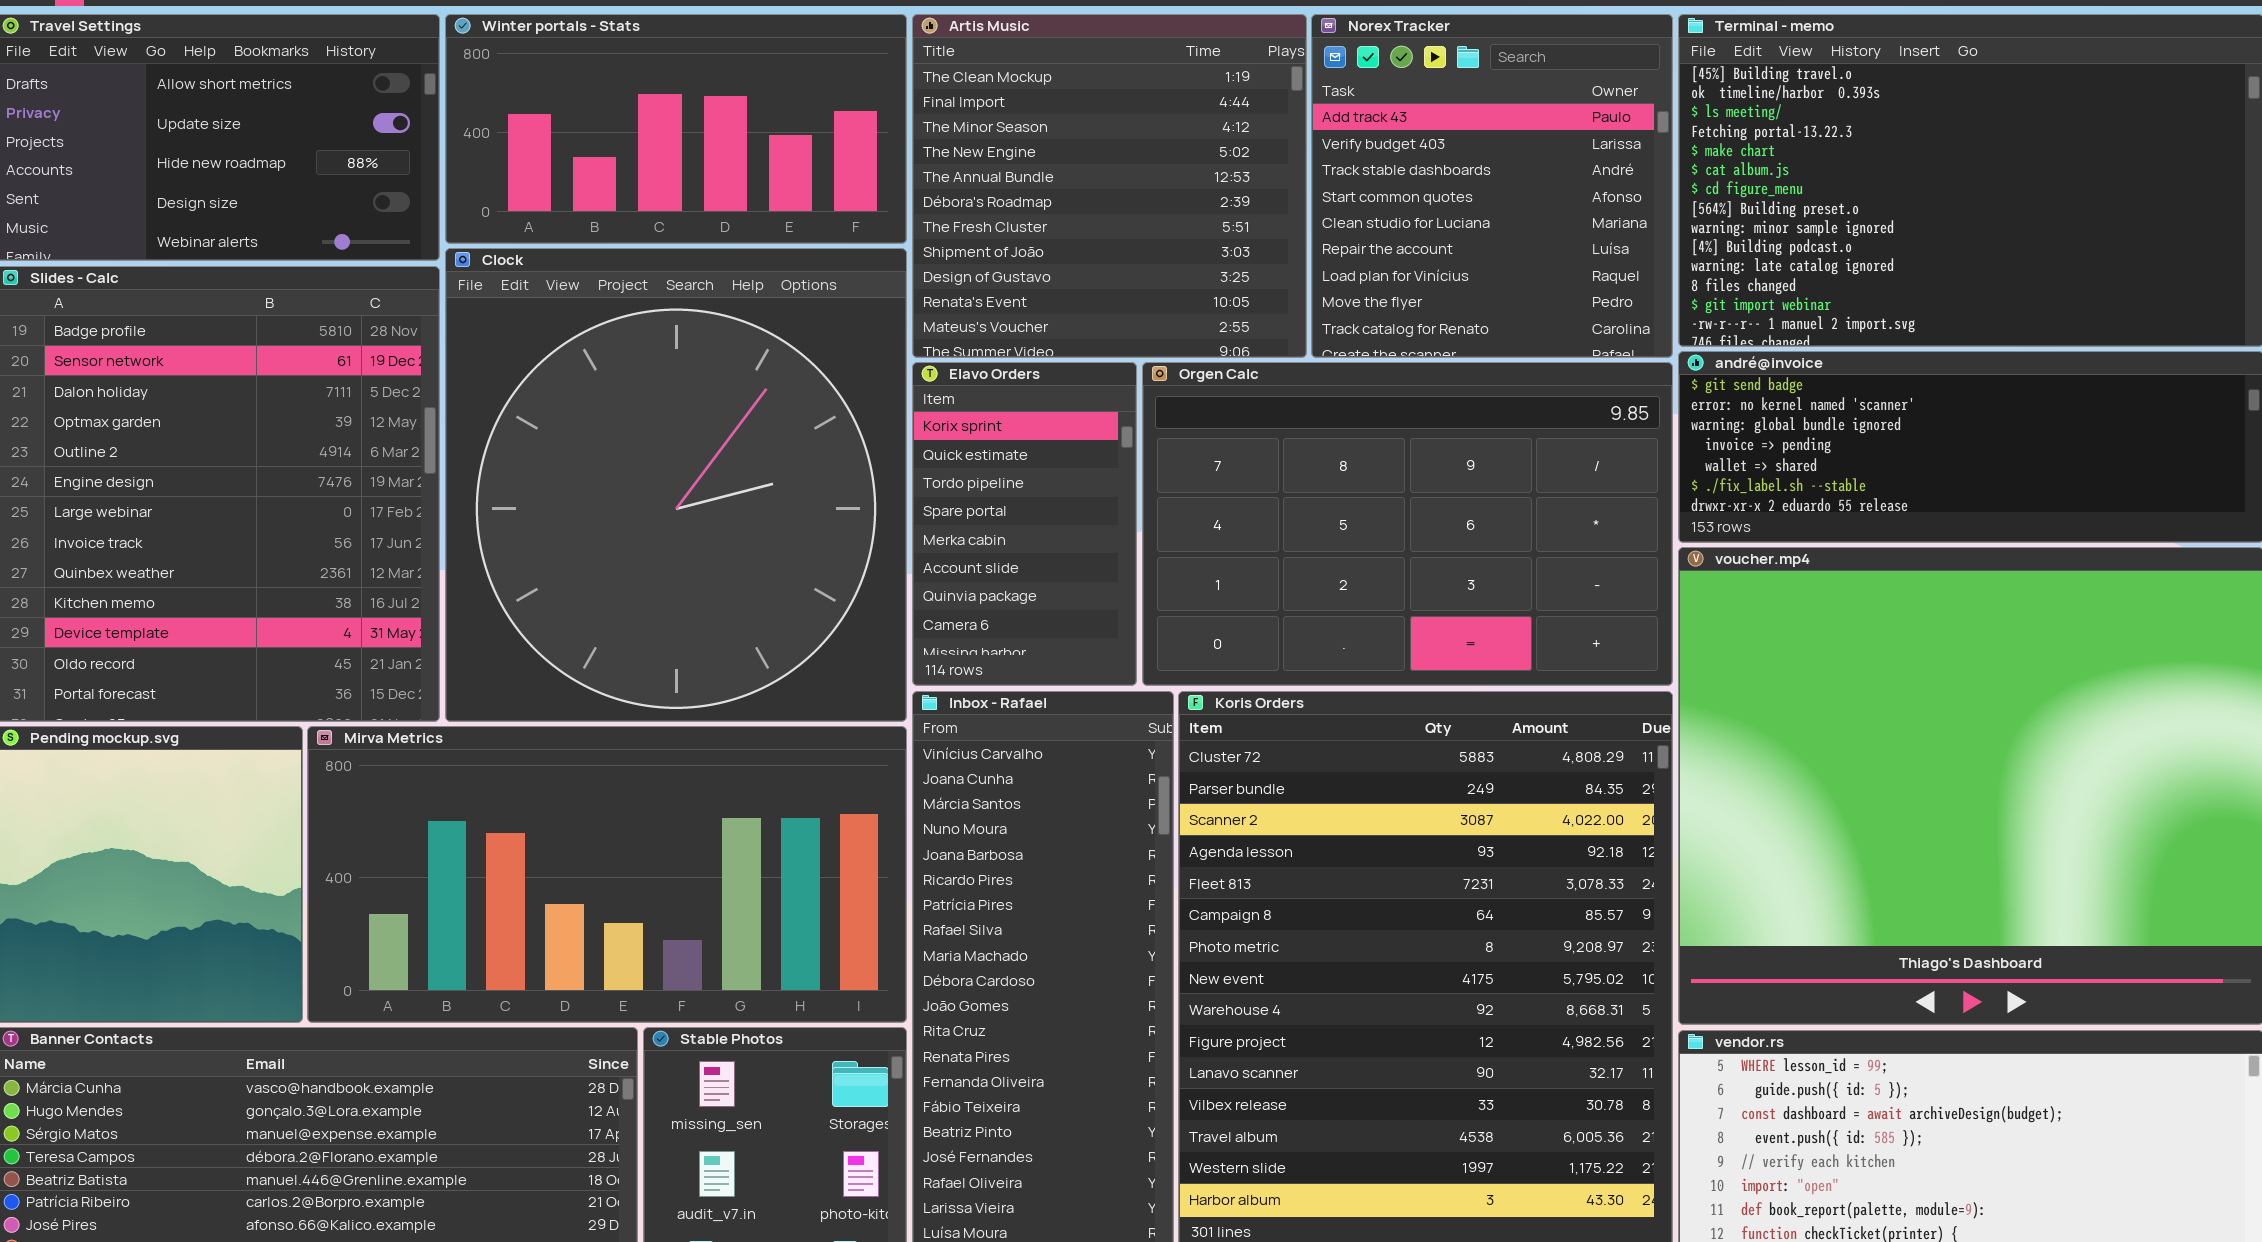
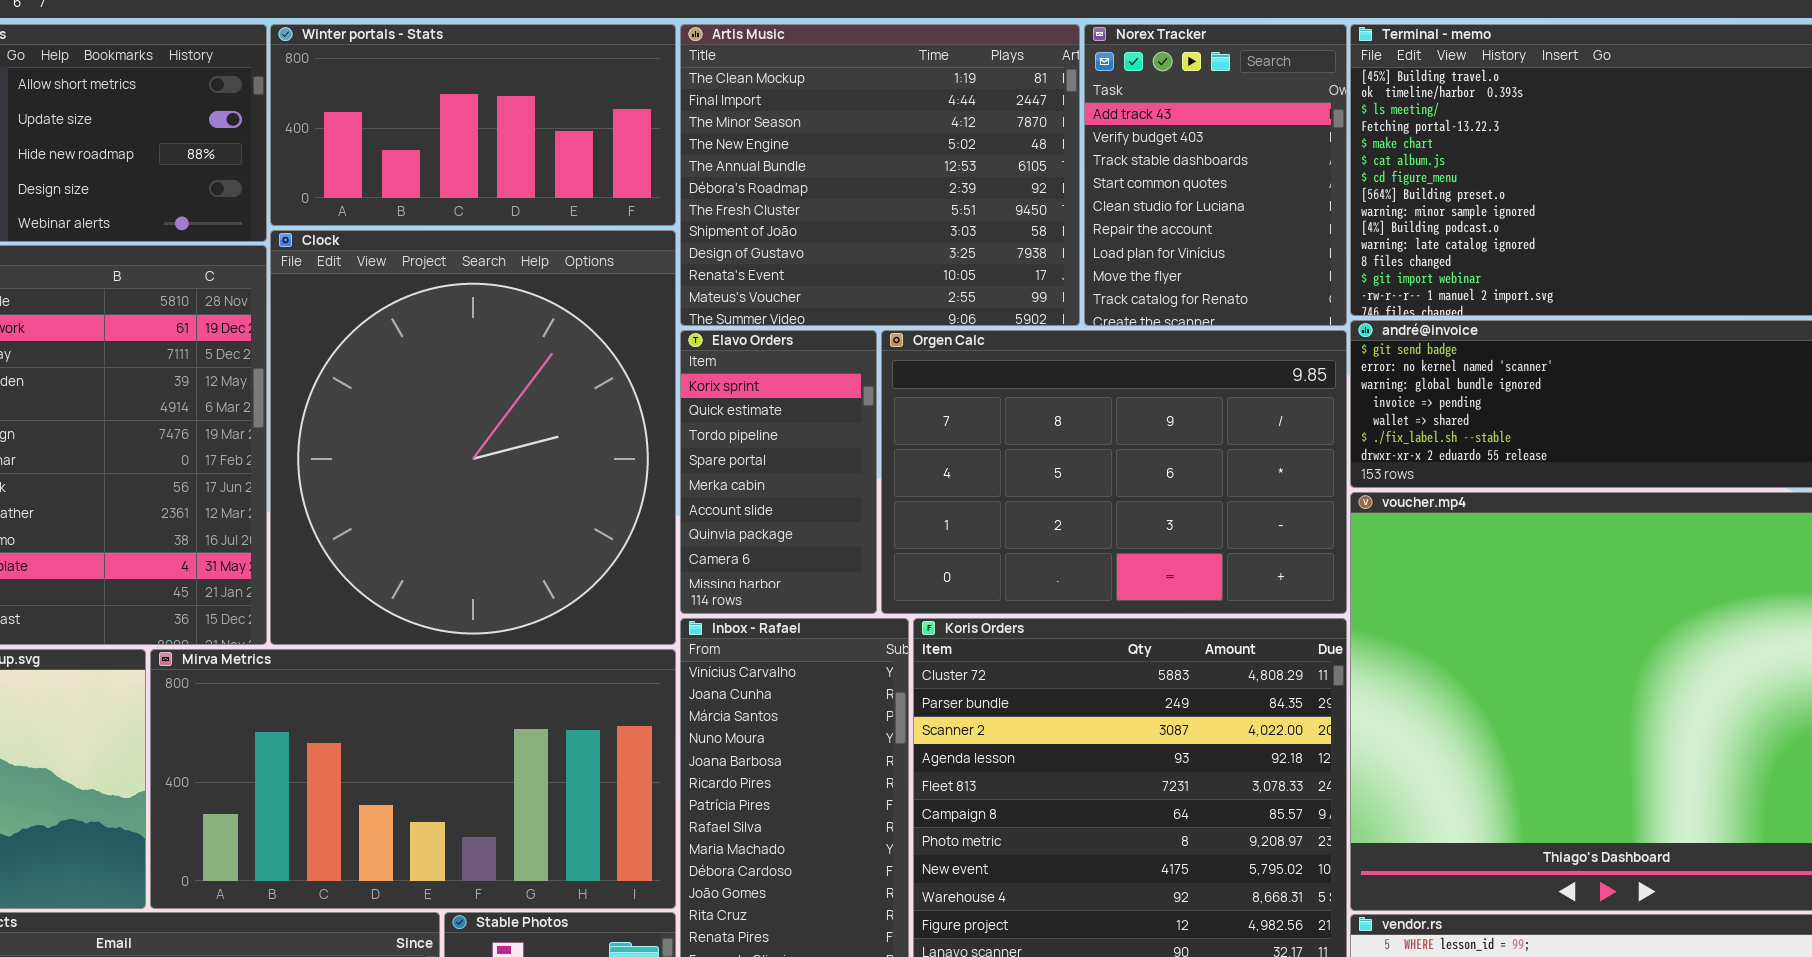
Artis Music: [912,14,1307,358] -> [680,24,1080,326], resized
Norex Tracker: [1311,14,1673,358] -> [1084,24,1347,326], resized

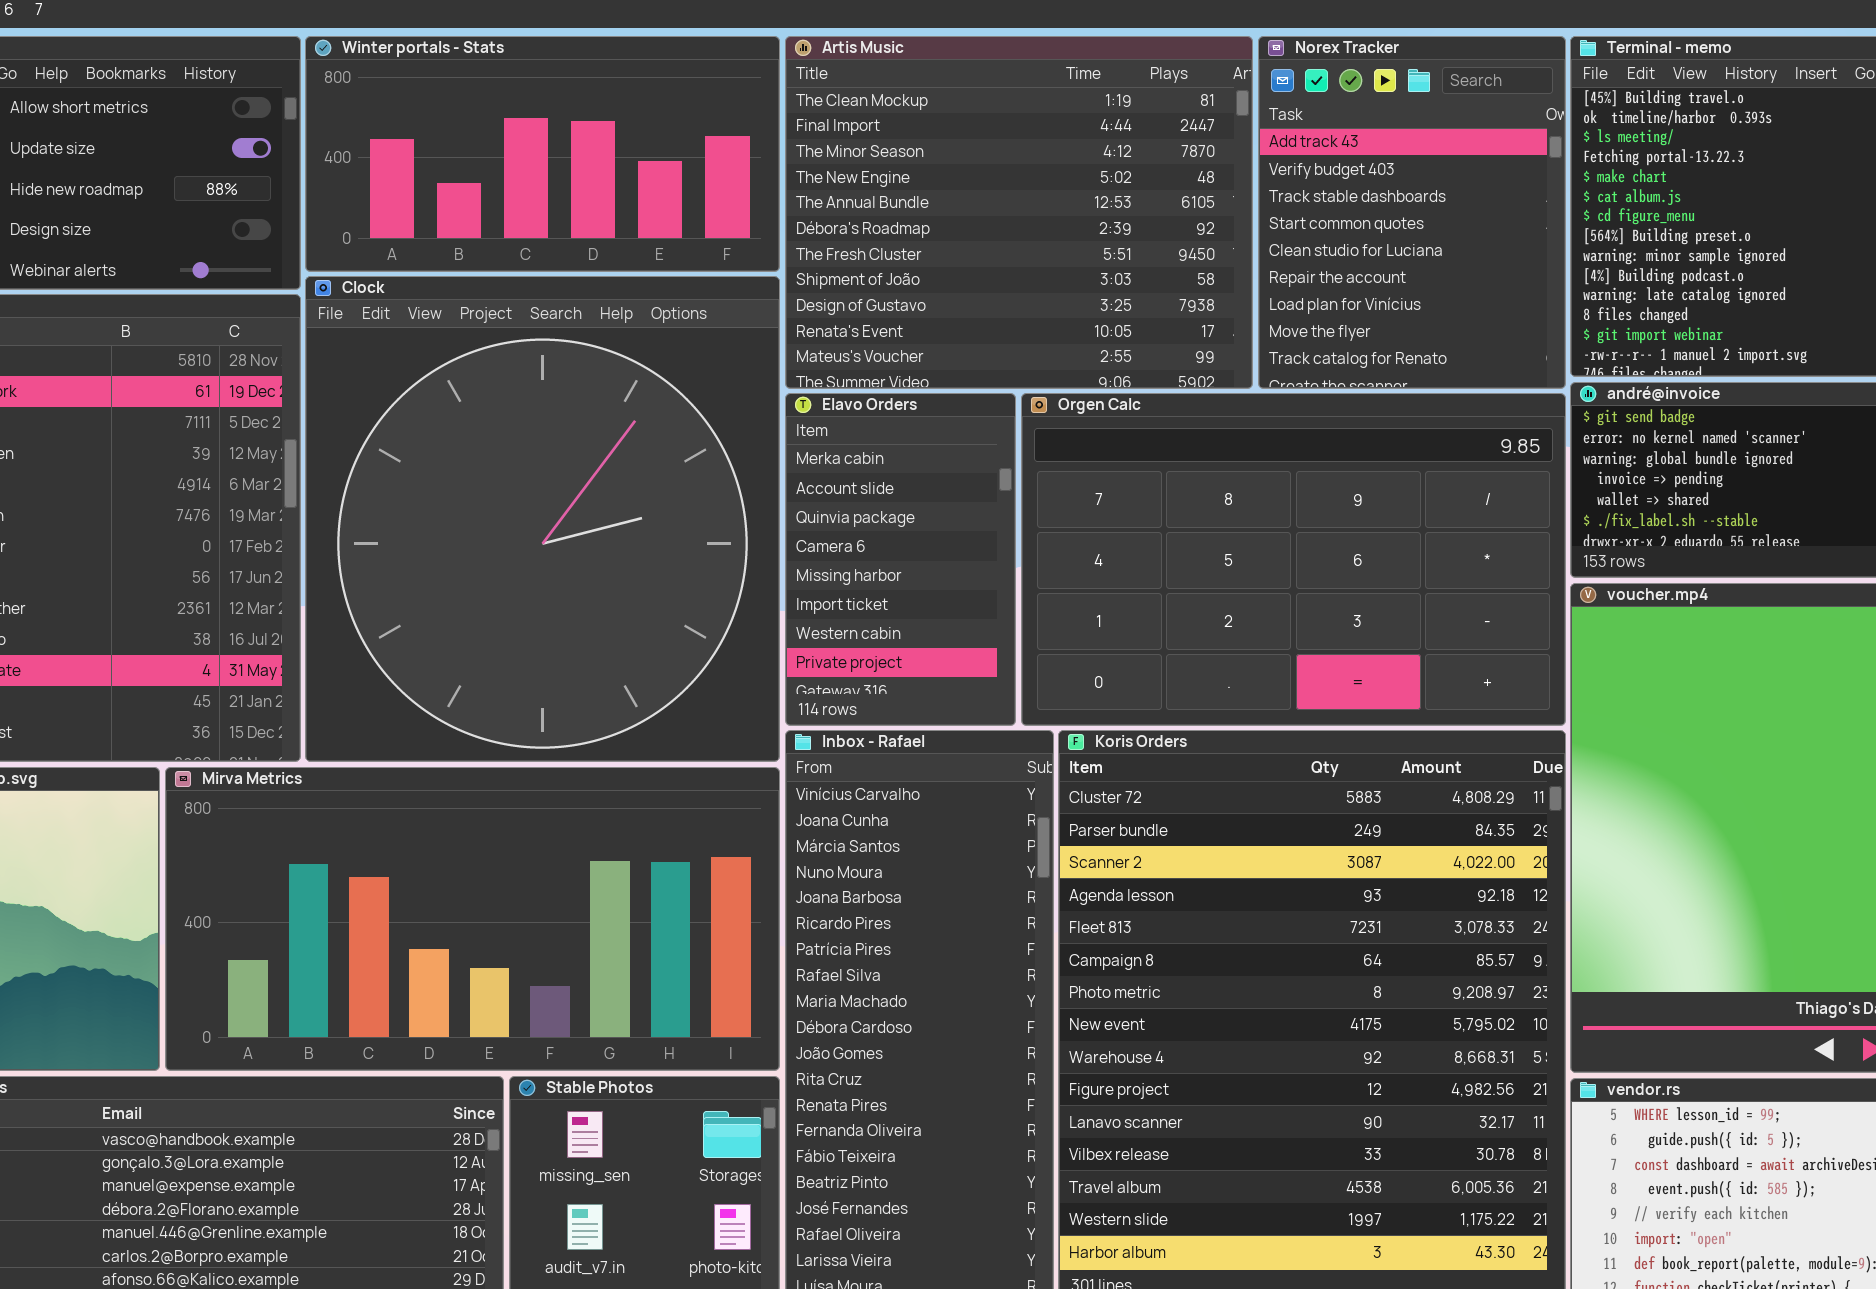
Elavo Orders: [680,330,877,614] -> [785,393,1016,726], scrolled down 4 rows

